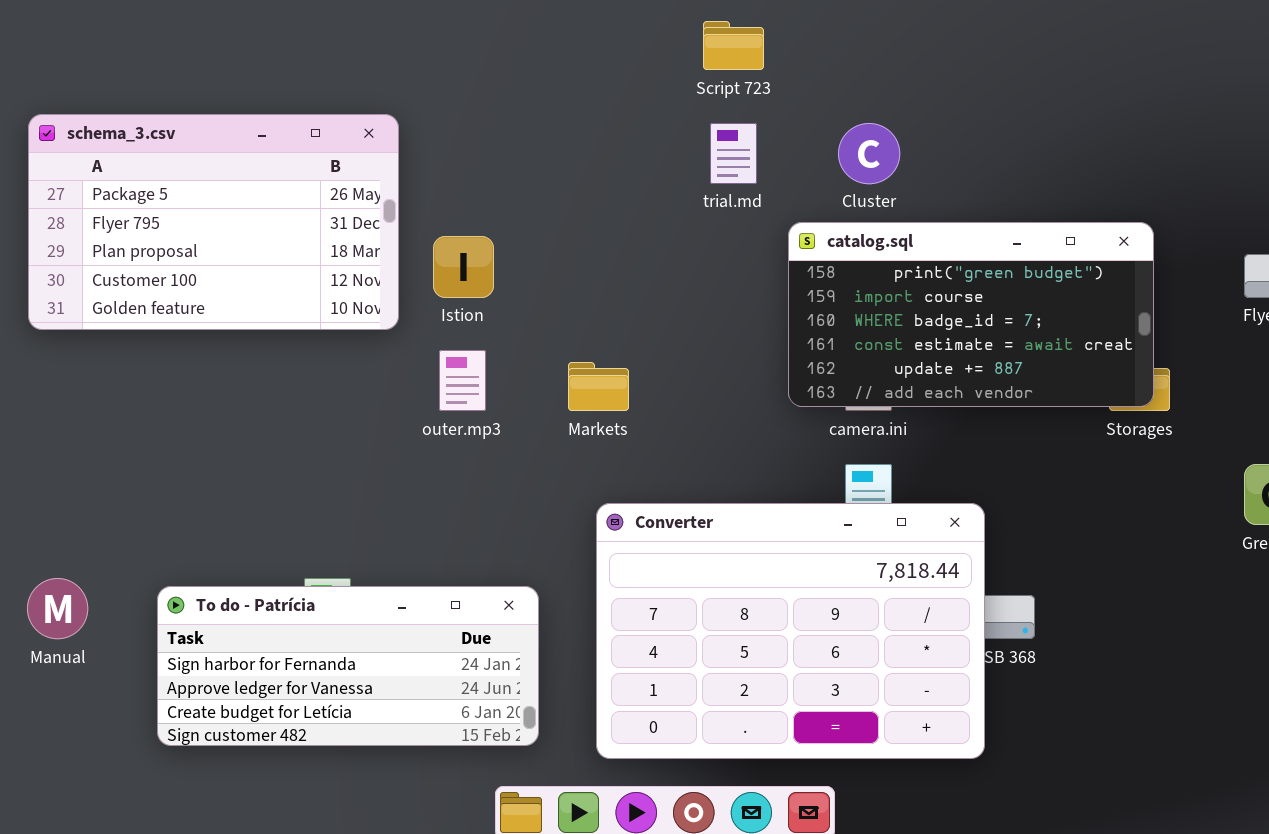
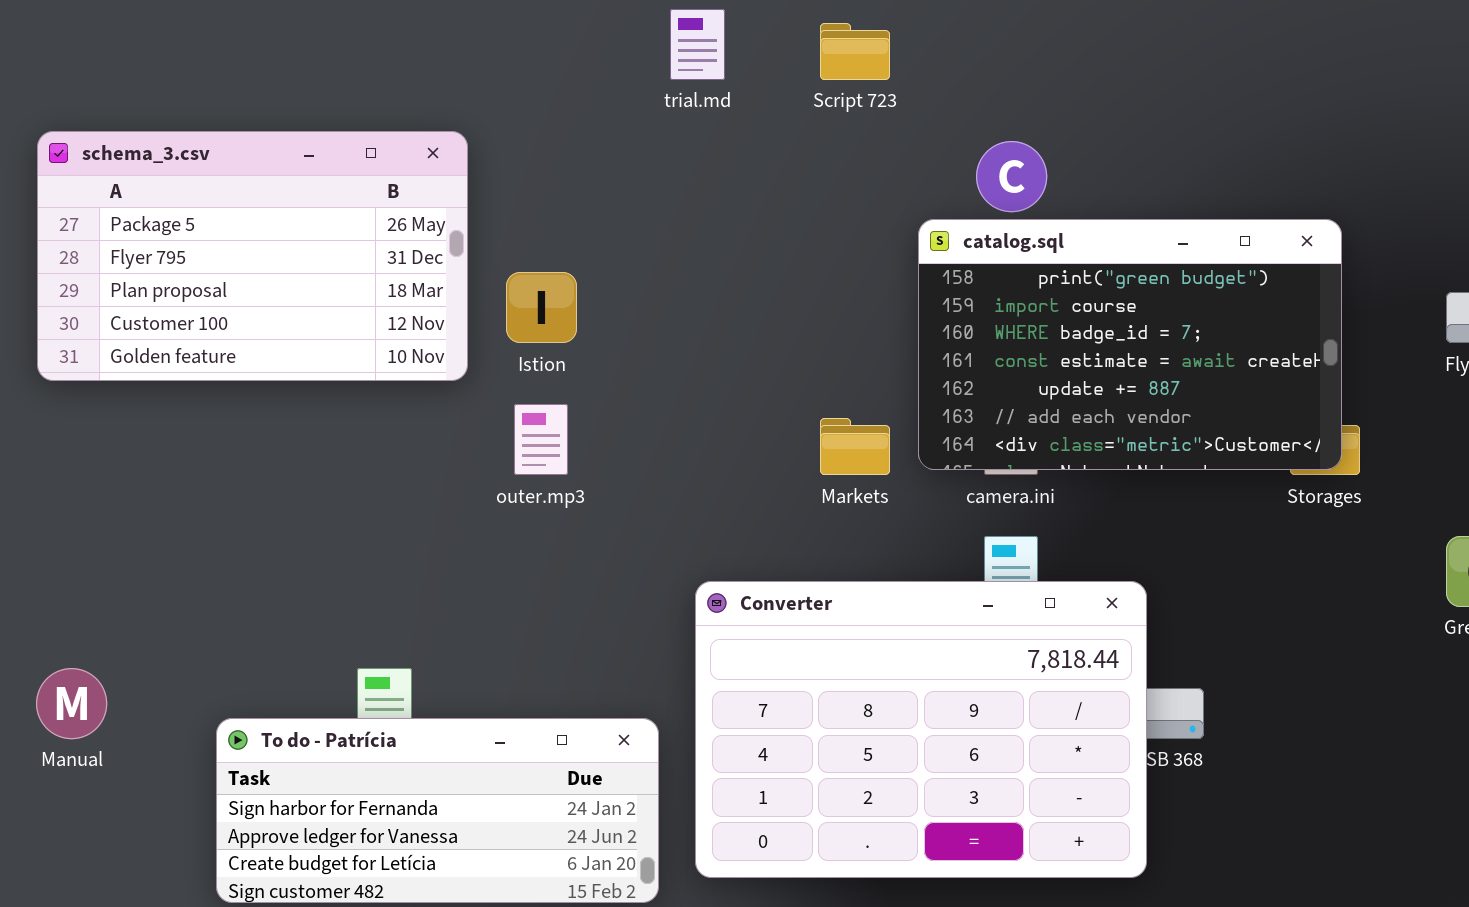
trial.md: [710,123,757,184] -> [670,9,725,80], moved
catalog.sql: [788,222,1154,407] -> [918,219,1342,470], resized
Markets: [568,362,629,411] -> [820,418,890,475], moved
To do - Patrícia: [157,586,539,746] -> [216,718,659,903], moved

